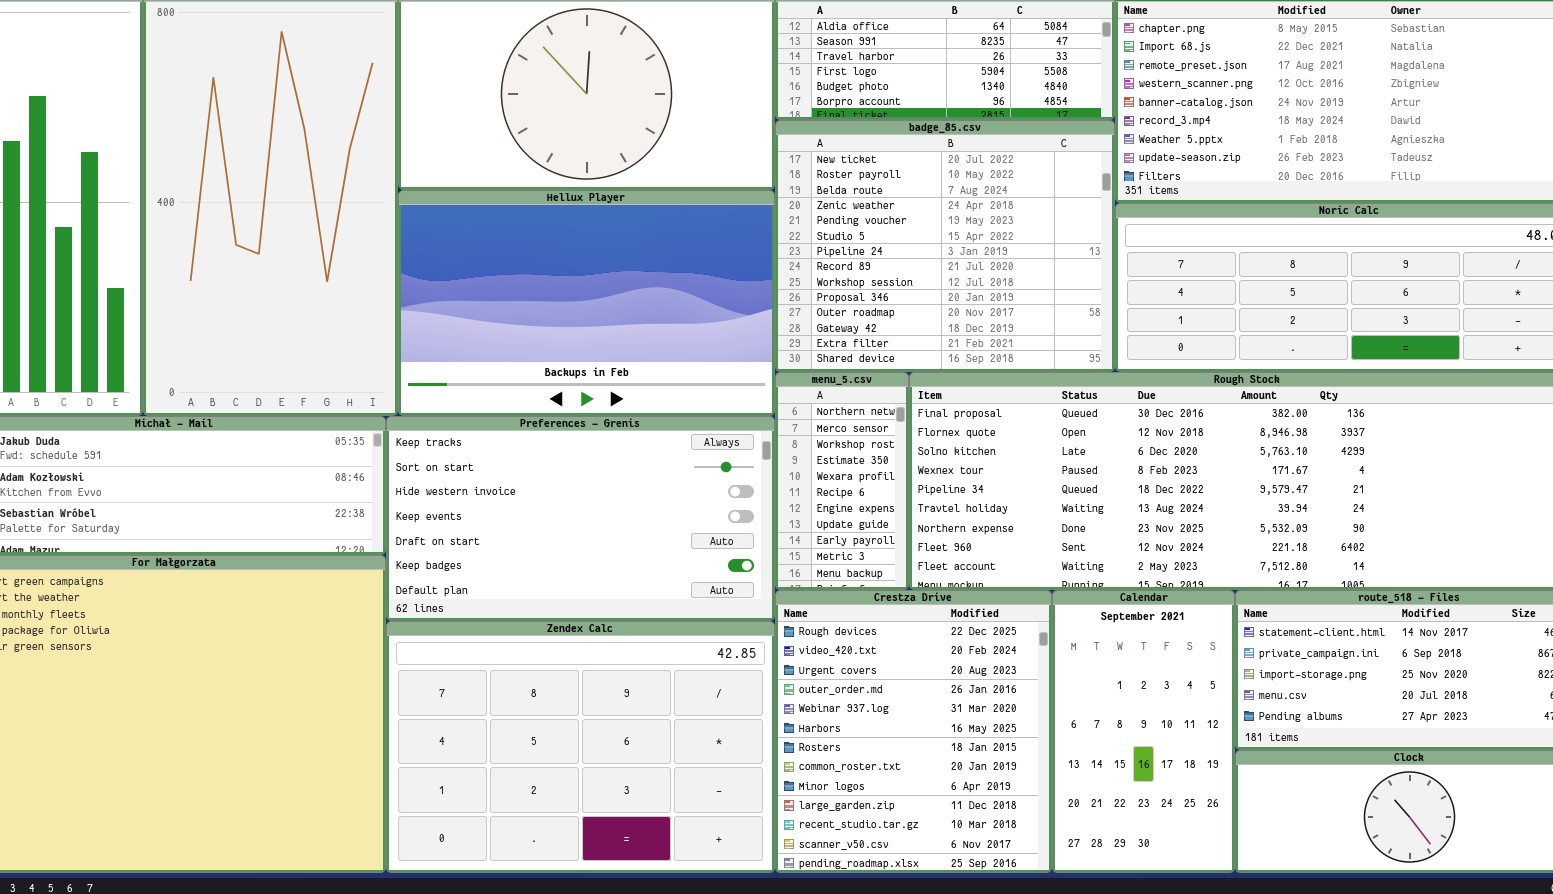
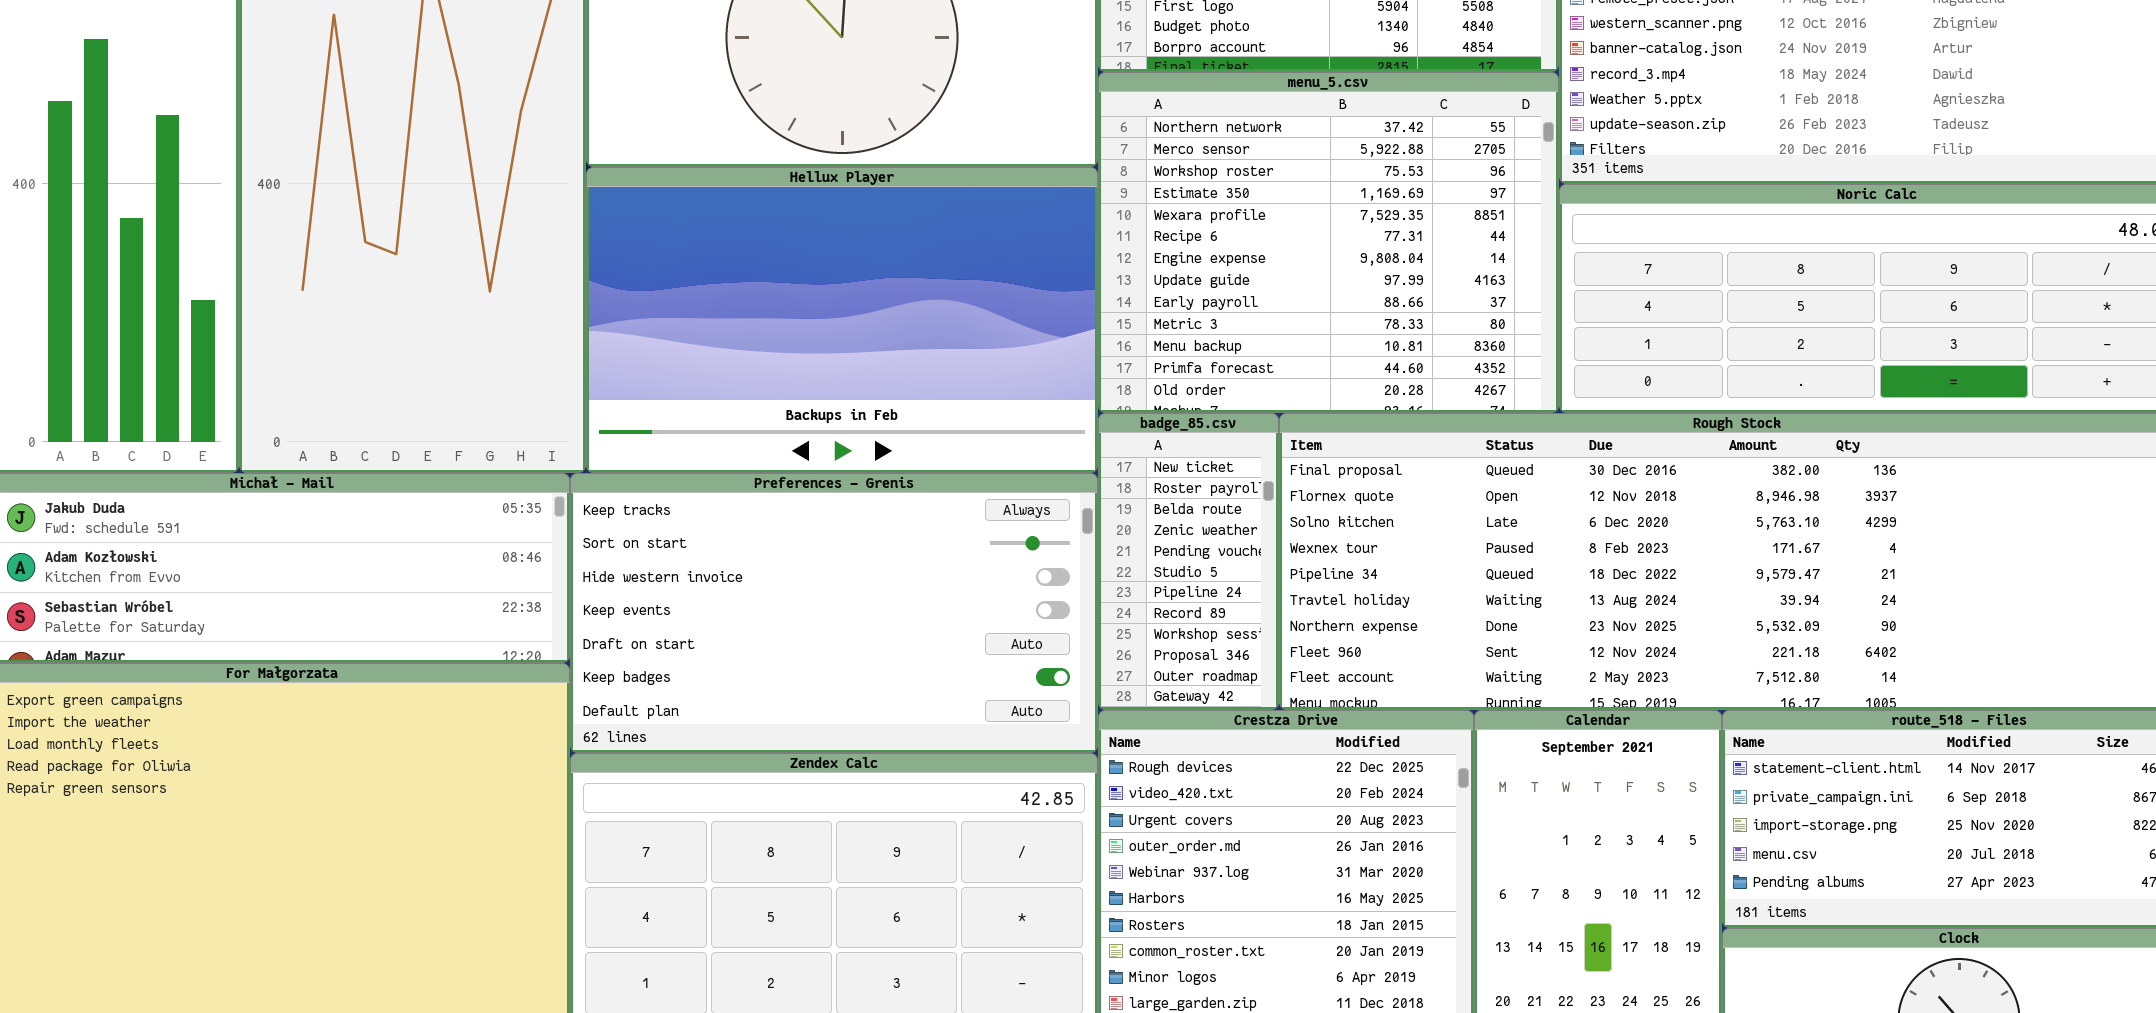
badge_85.csv: [775,120,1115,372] -> [1098,413,1279,710], moved, resized
menu_5.csv: [775,372,909,590] -> [1098,72,1559,413], moved, resized

